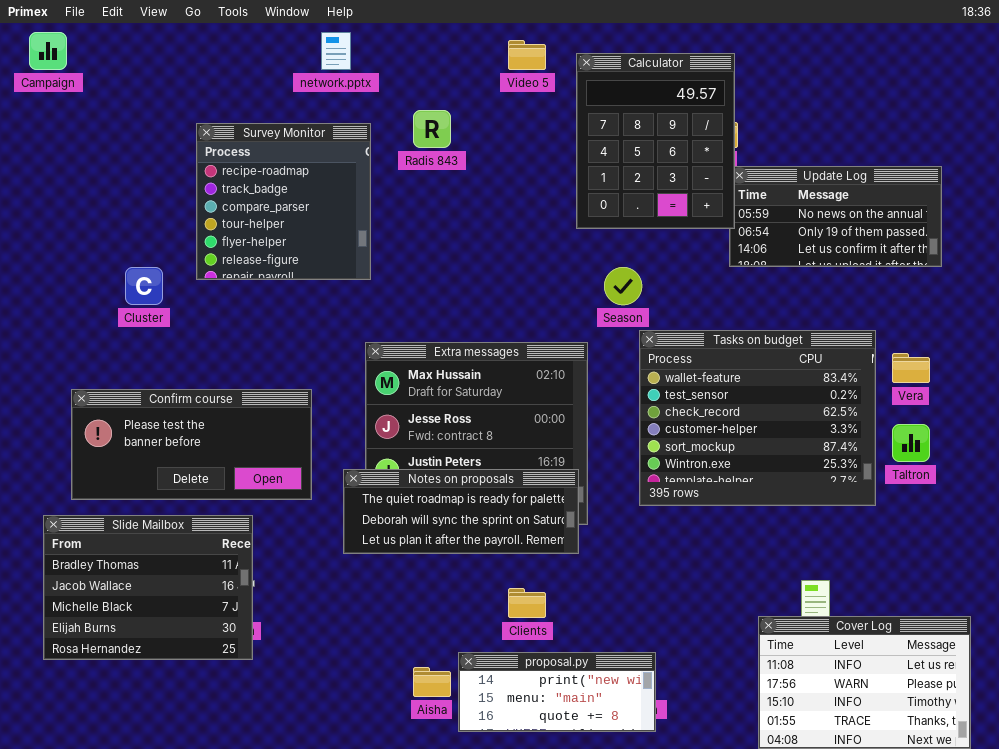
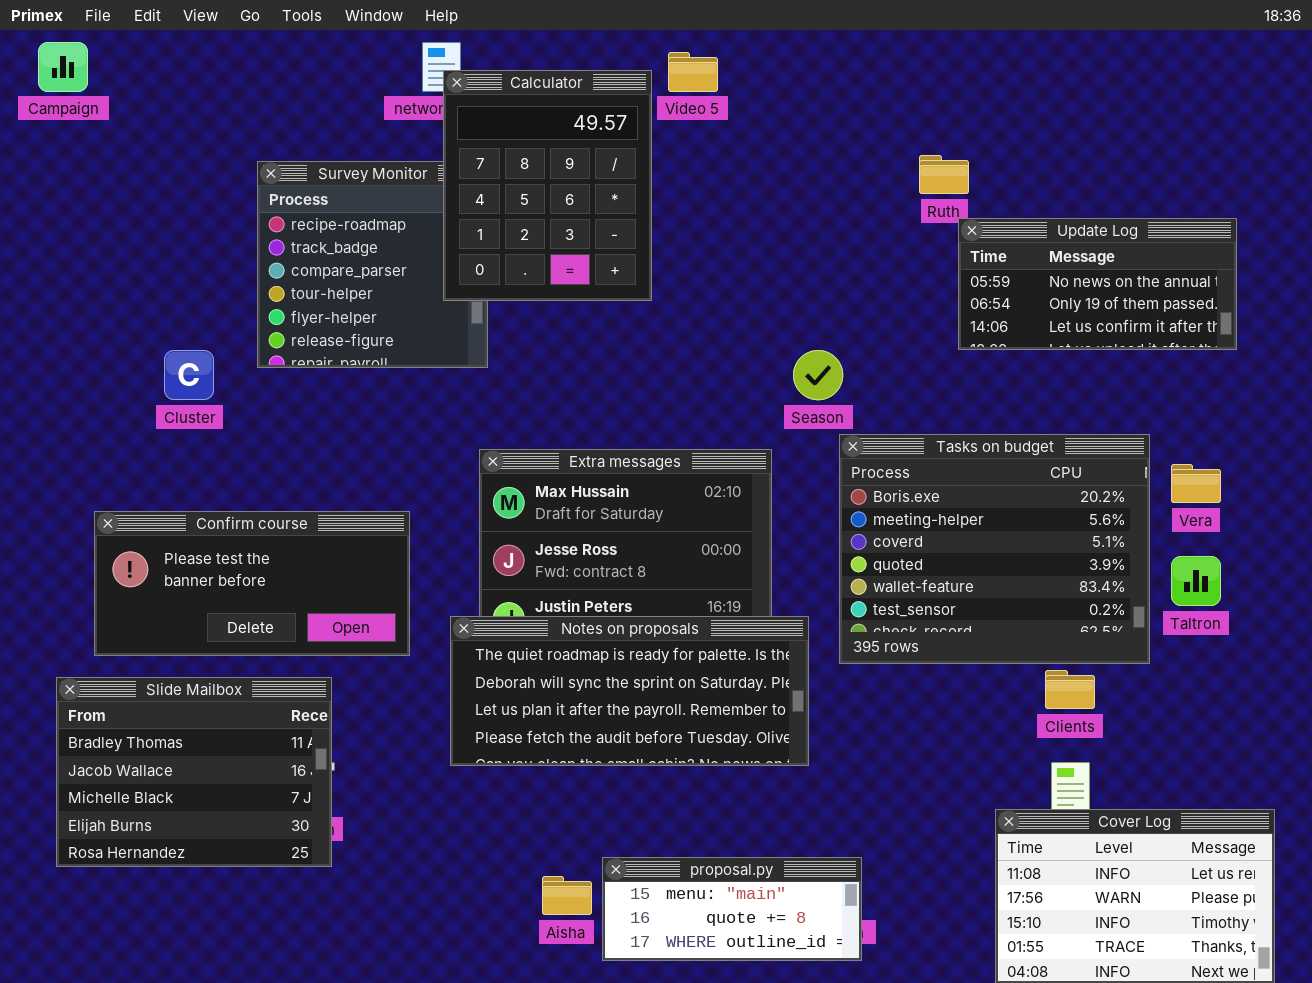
Calculator: [576,53,735,229] -> [443,70,652,301], moved
Tasks on budget: [639,330,876,506] -> [839,434,1150,664], scrolled up 4 rows
Notes on proposals: [343,469,579,554] -> [450,616,809,766], resized
Clients: [508,588,546,618] -> [1045,670,1095,709], moved
proposal.py: [458,652,656,732] -> [602,857,862,961], scrolled down 1 row

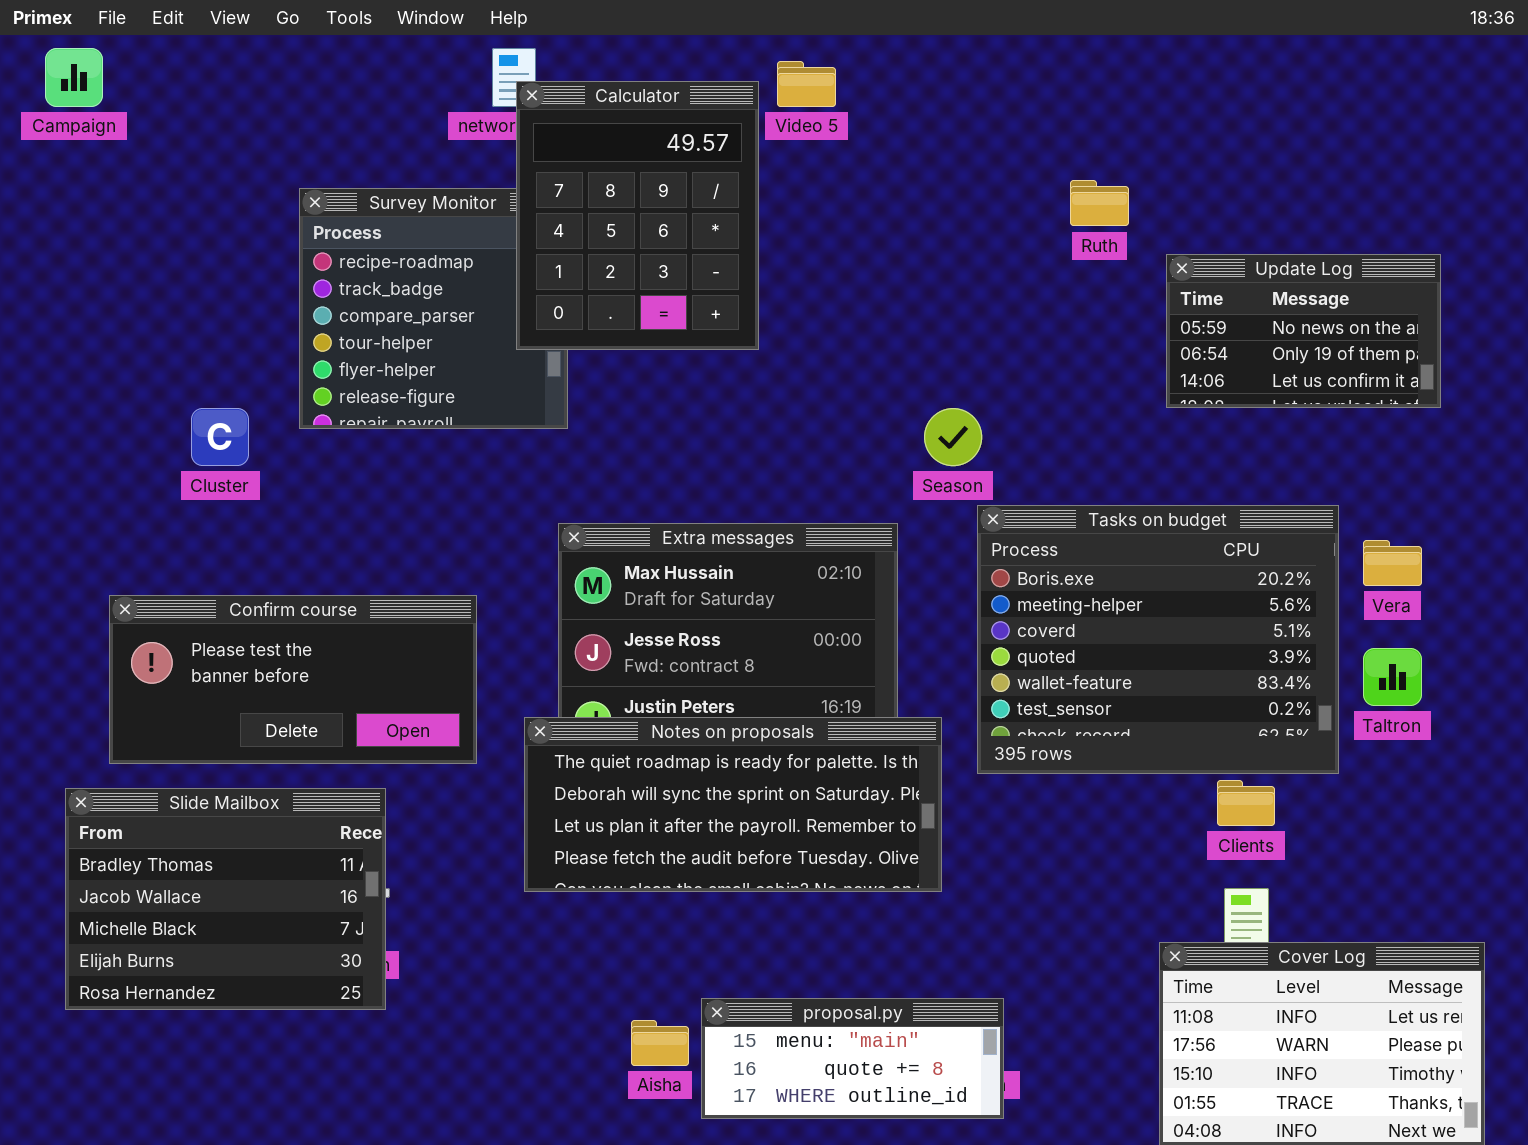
Update Log: [958,218,1237,350] -> [1166,254,1441,408], resized

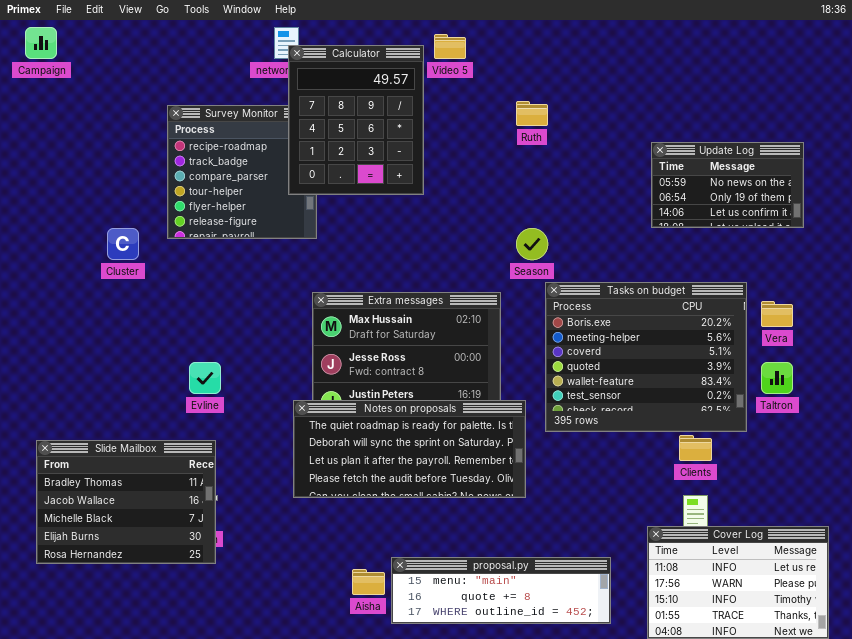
Ruth: [1070,180,1129,226] -> [516,101,548,126], moved
Confirm course: [109,595,477,764] -> none, closed
proposal.py: [701,998,1004,1119] -> [391,557,611,624], resized

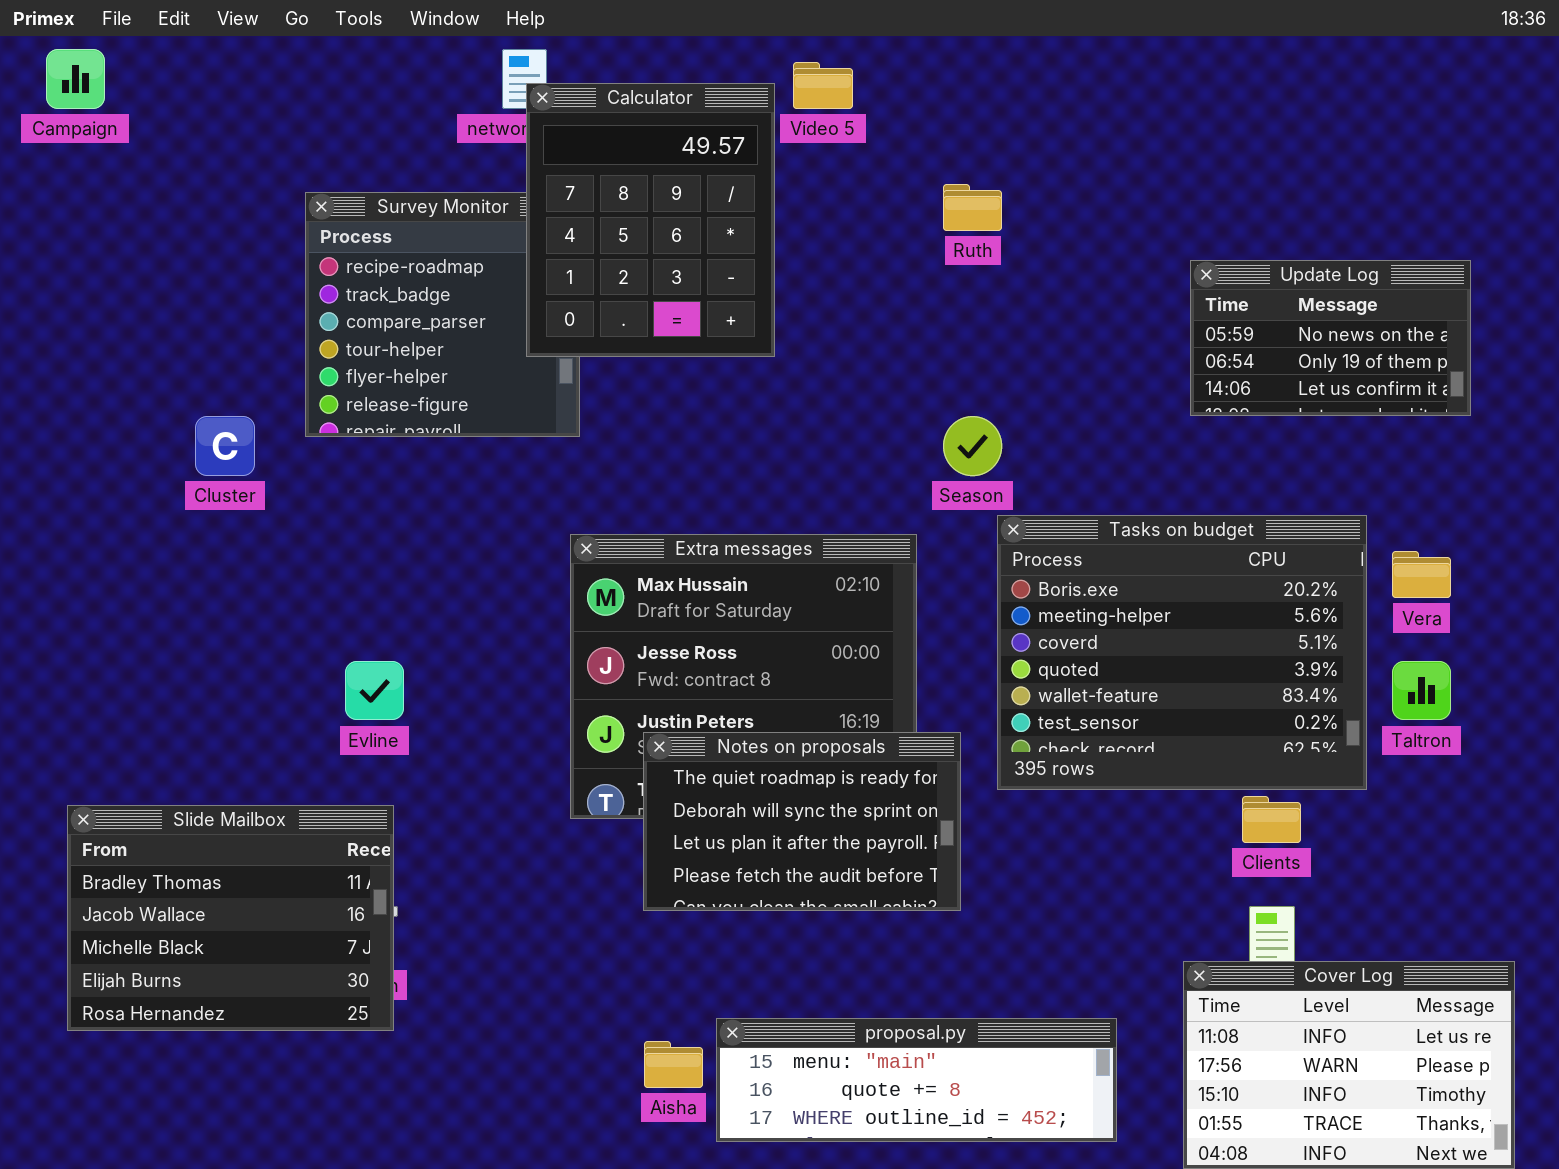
Notes on proposals: [293,400,526,498] -> [643,732,961,911], resized

